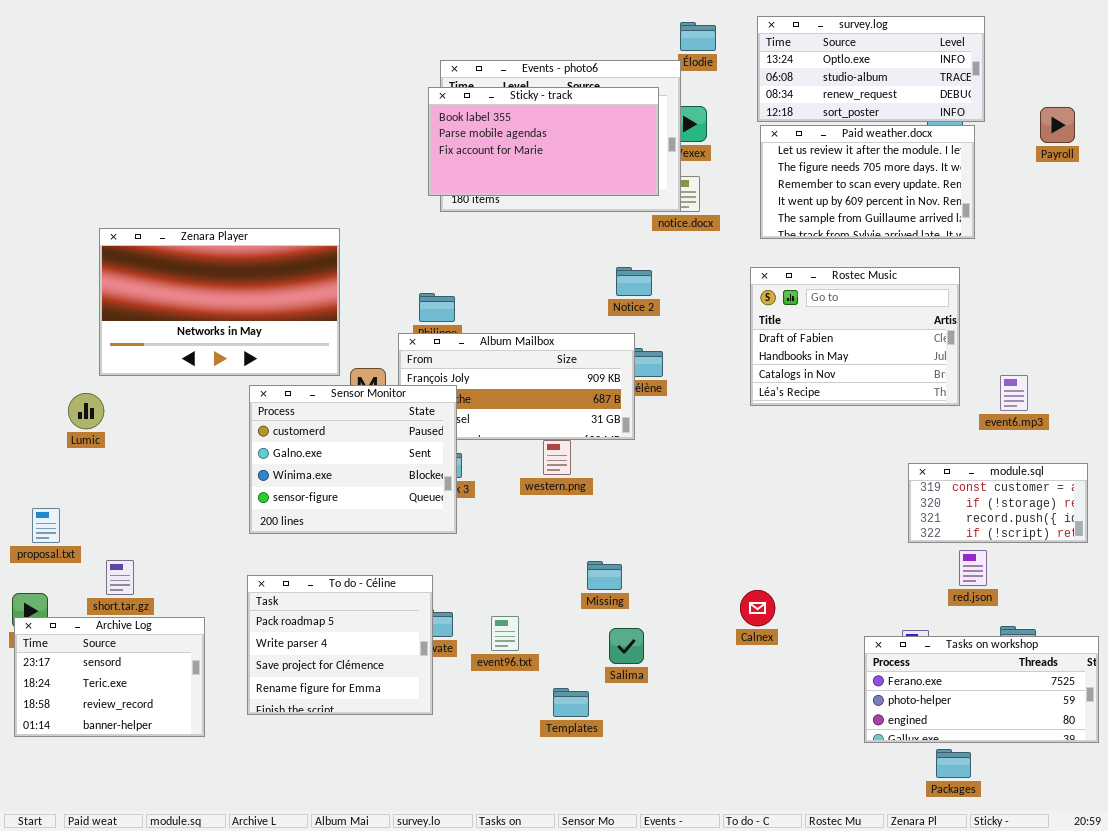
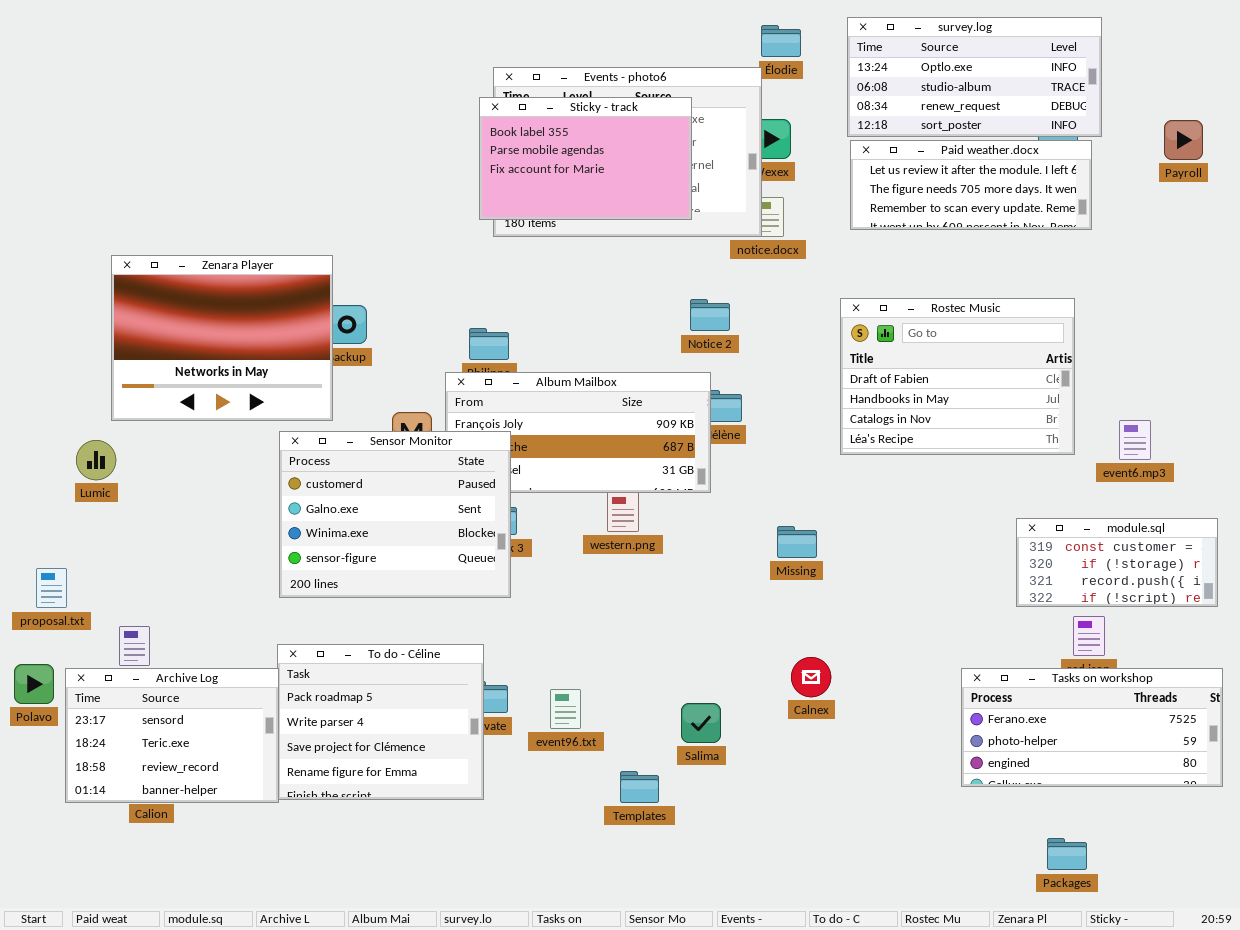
Sticky - track: [428,87,659,196] -> [479,97,692,220], resized
Paid weather.docx: [760,125,975,239] -> [850,140,1092,230], resized
Zenara Player: [99,228,340,376] -> [111,255,333,421], resized
Missing: [587,561,622,590] -> [777,526,817,558], moved
Calnex: [740,590,775,626] -> [791,657,831,697], moved
Archive Log: [14,617,205,737] -> [65,668,279,803], moved
Tasks on workshop: [864,636,1099,743] -> [961,668,1223,787], moved

